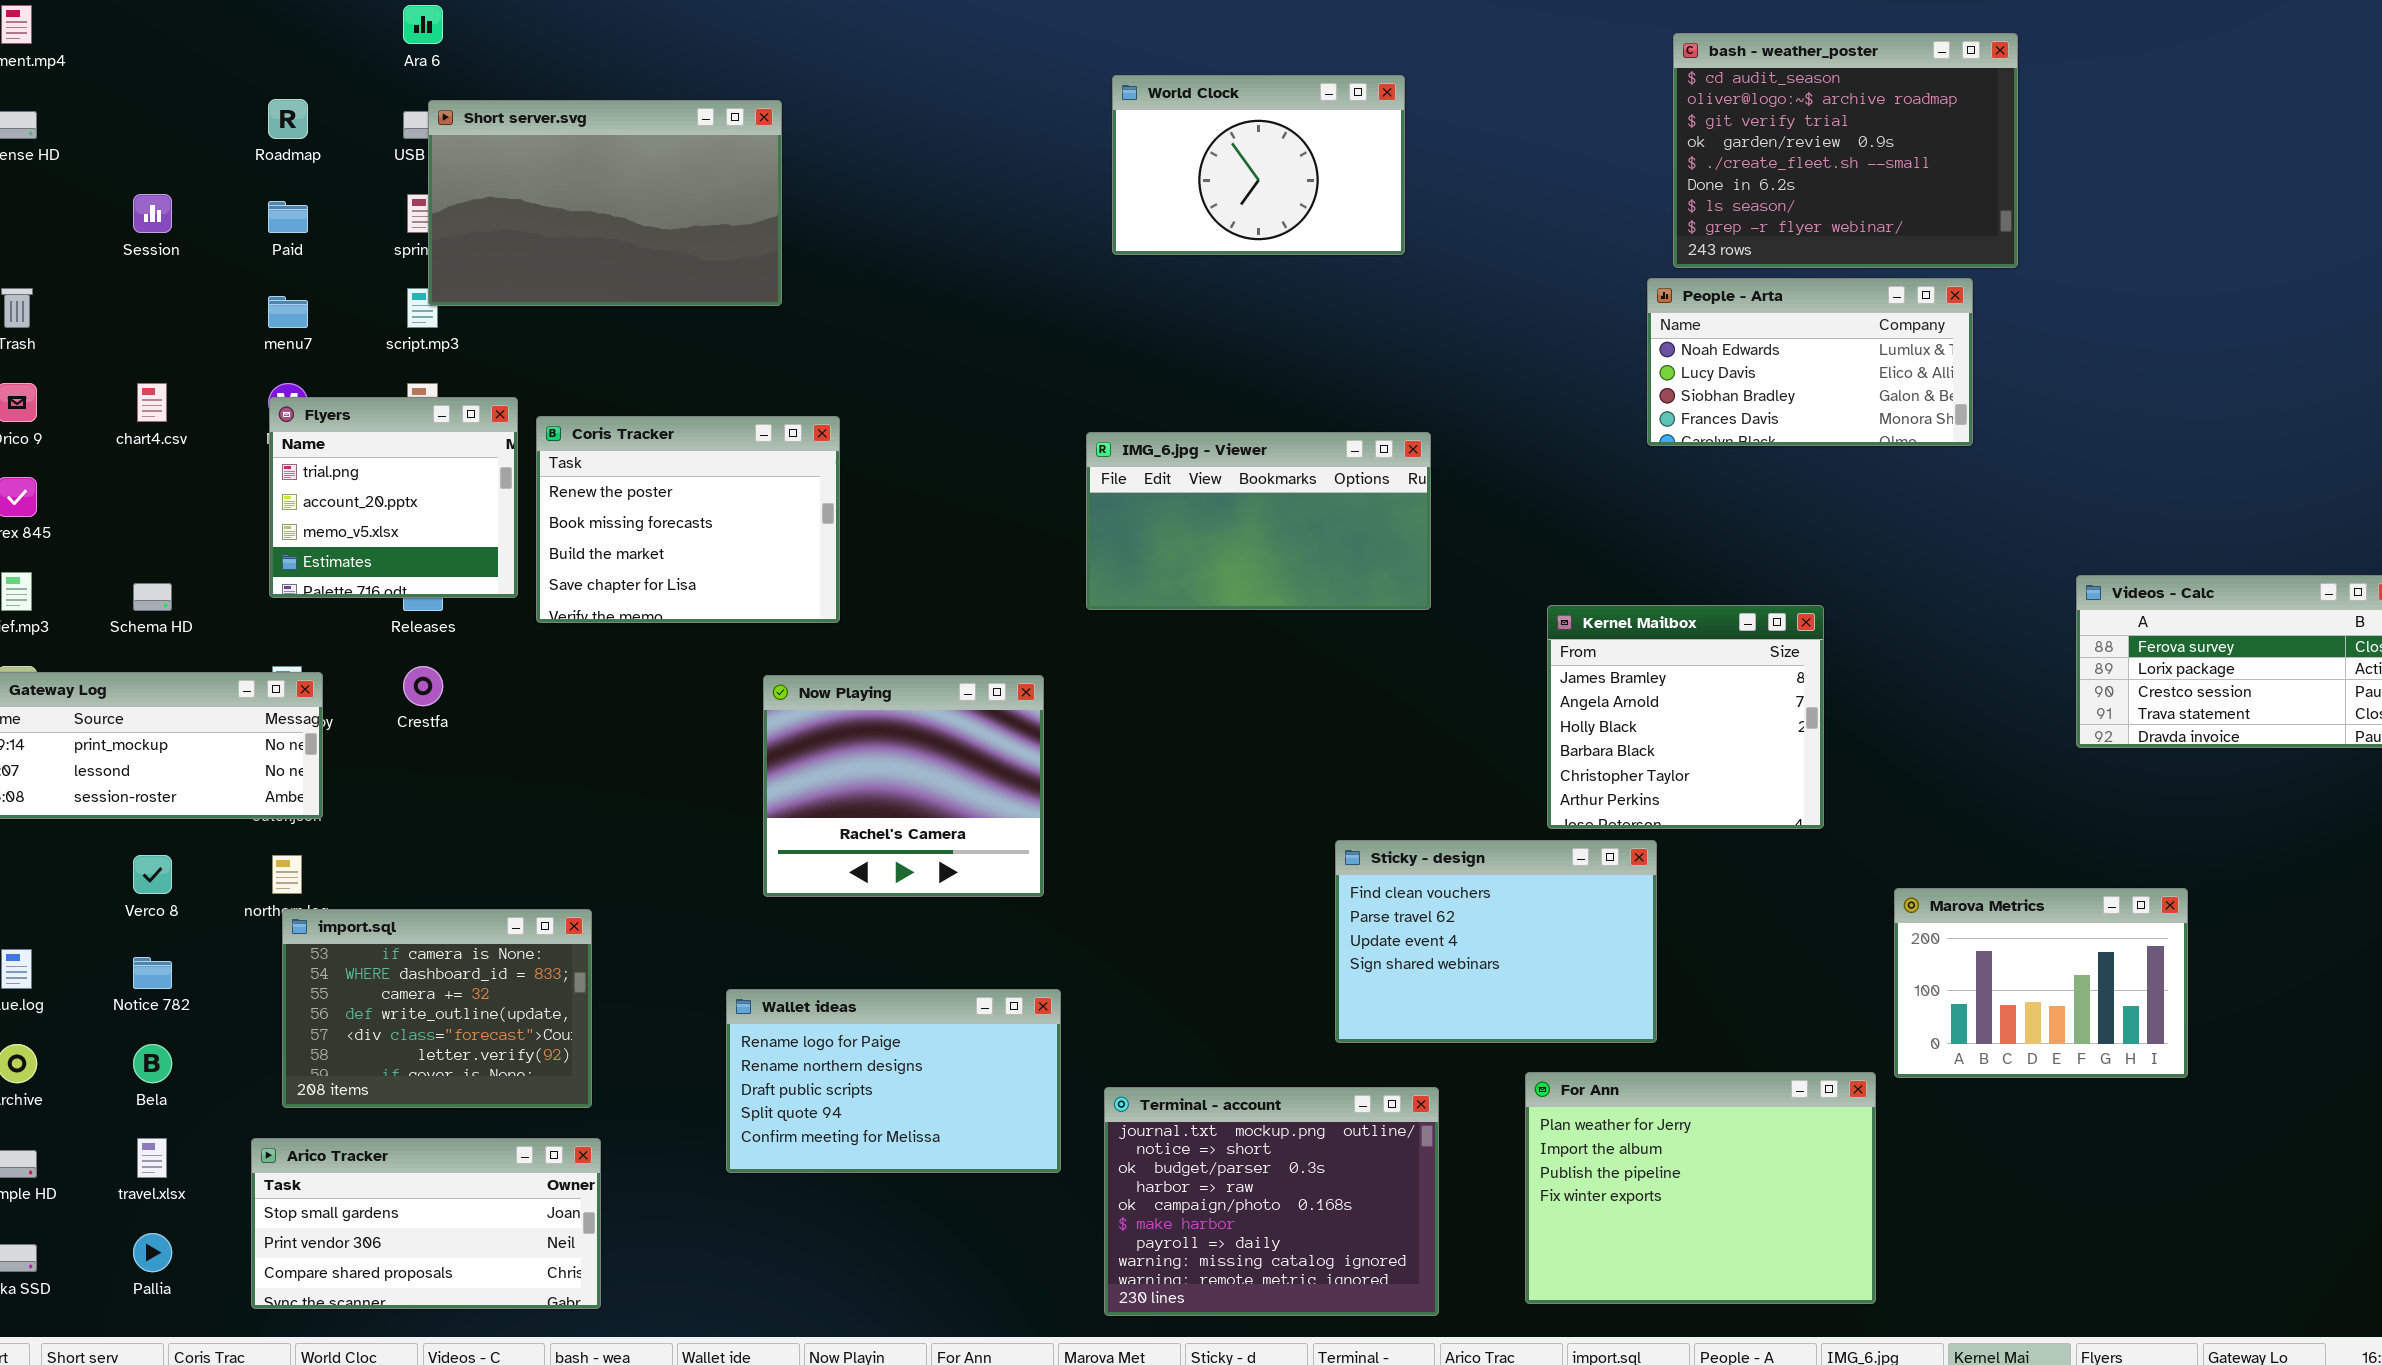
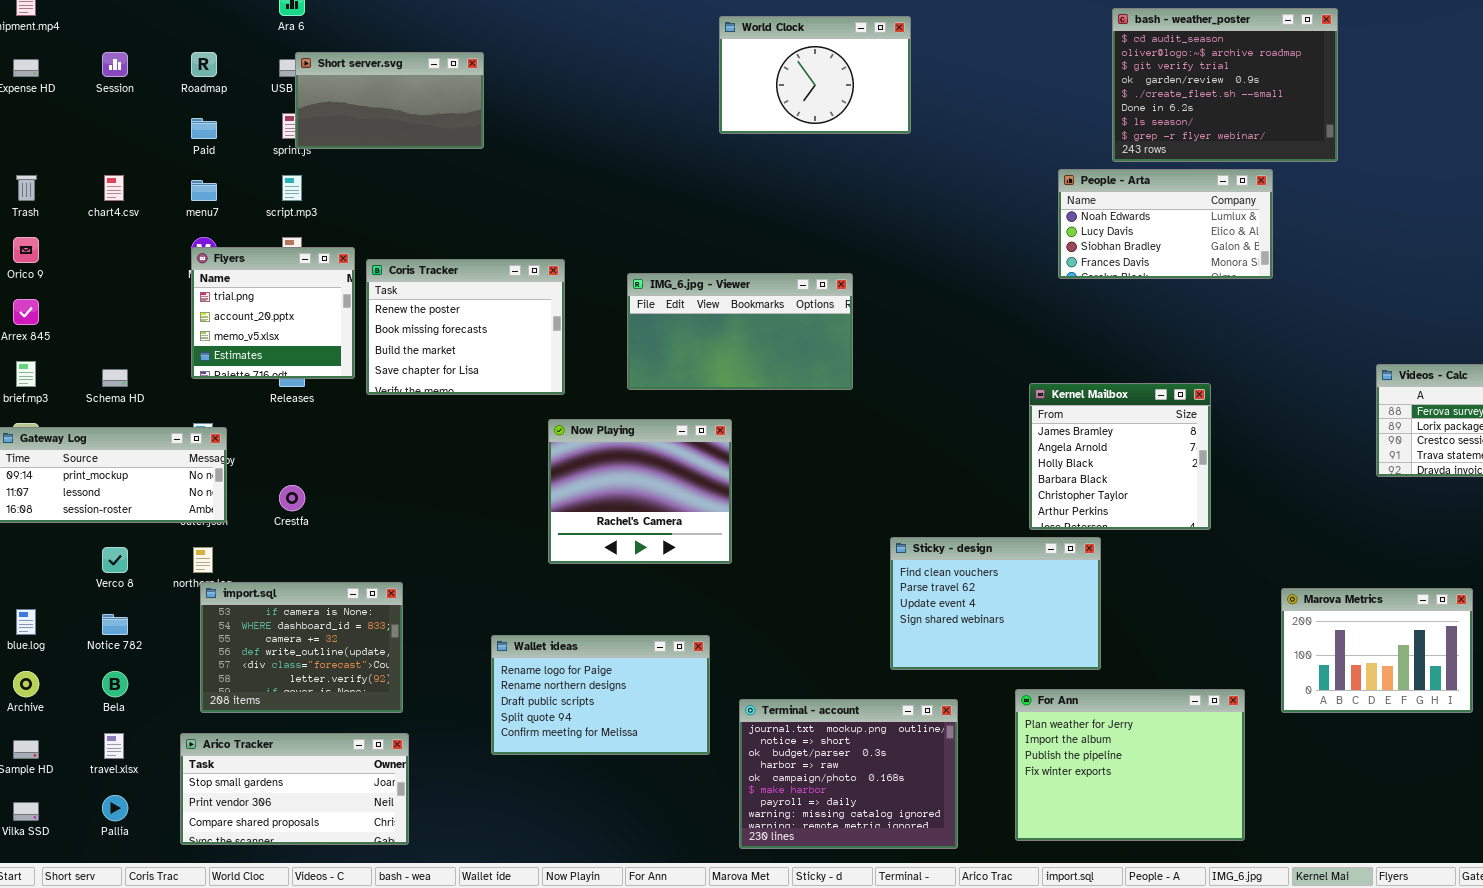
World Clock: [1112,75,1405,255] -> [719,16,911,134], moved
Short server.svg: [428,100,782,306] -> [295,52,484,149], resized
Session: [133,194,172,233] -> [102,52,128,77], moved
People - Arta: [1647,278,1973,446] -> [1058,169,1273,279], moved
chart4.csv: [137,383,167,422] -> [104,175,124,201], moved
IMG_6.jpg - Viewer: [1086,432,1431,610] -> [627,273,853,390], moved
Crestfa: [403,666,443,706] -> [279,485,305,511], moved
Now Playing: [763,675,1044,897] -> [548,419,732,564], moved
Marova Metrics: [1894,888,2188,1078] -> [1281,588,1473,713], moved

